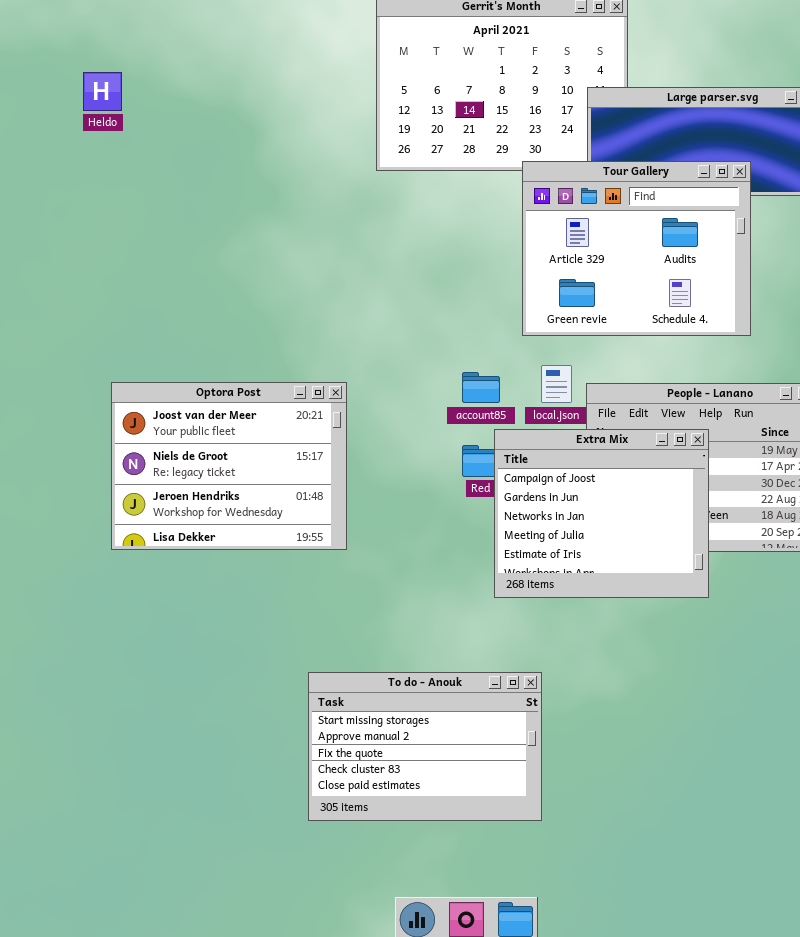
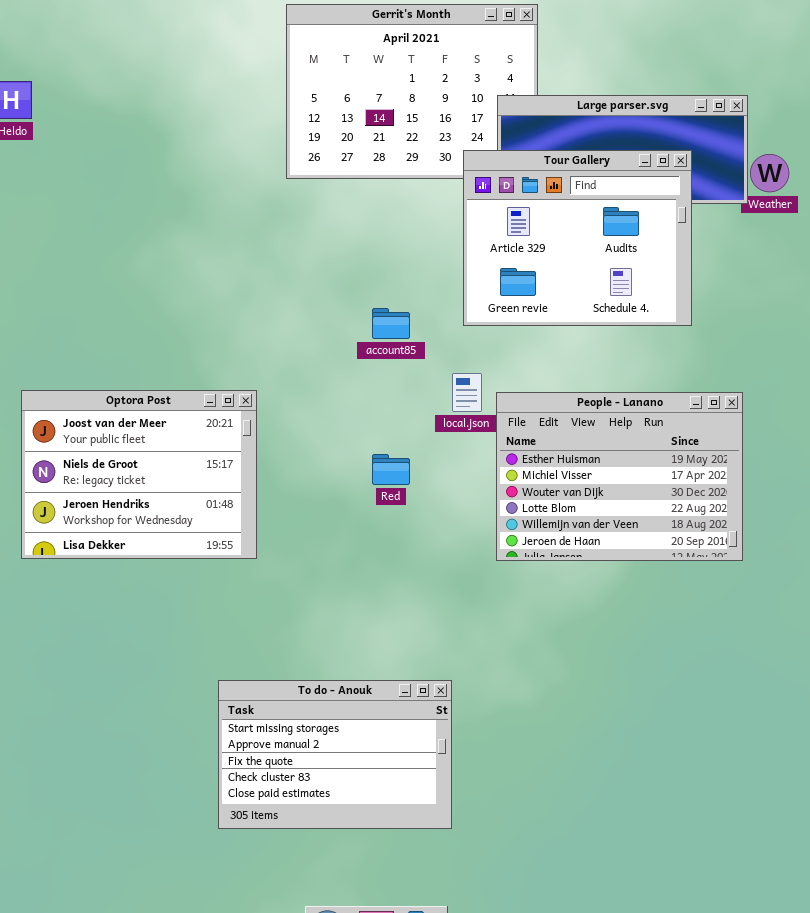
Tour Gallery: [522,161,751,336] -> [463,150,692,326], moved
account85: [462,372,500,403] -> [372,308,410,339], moved
Extra Mix: [494,429,709,598] -> none, closed

